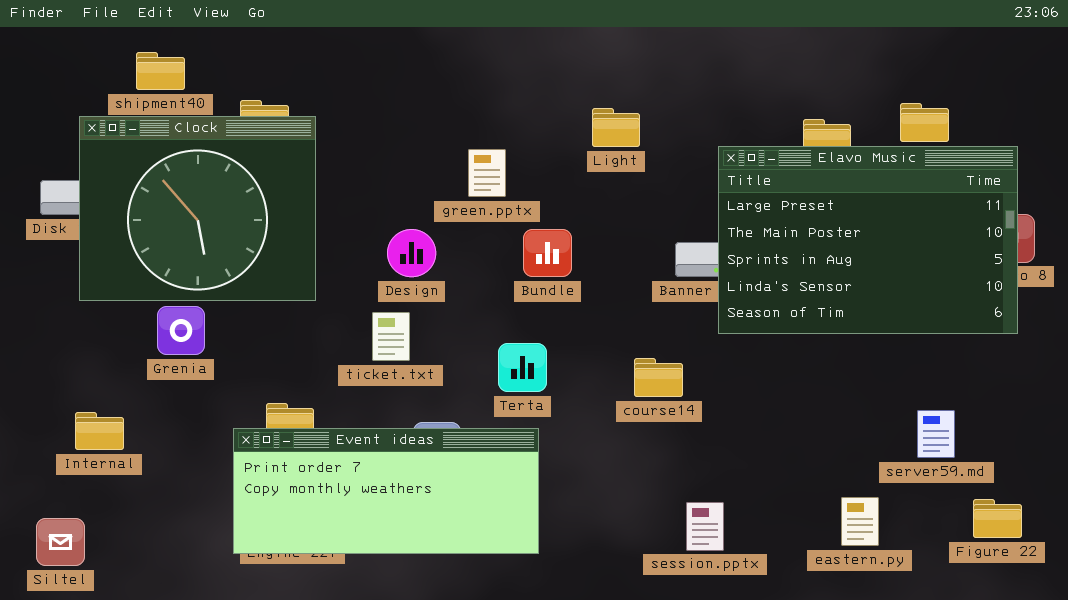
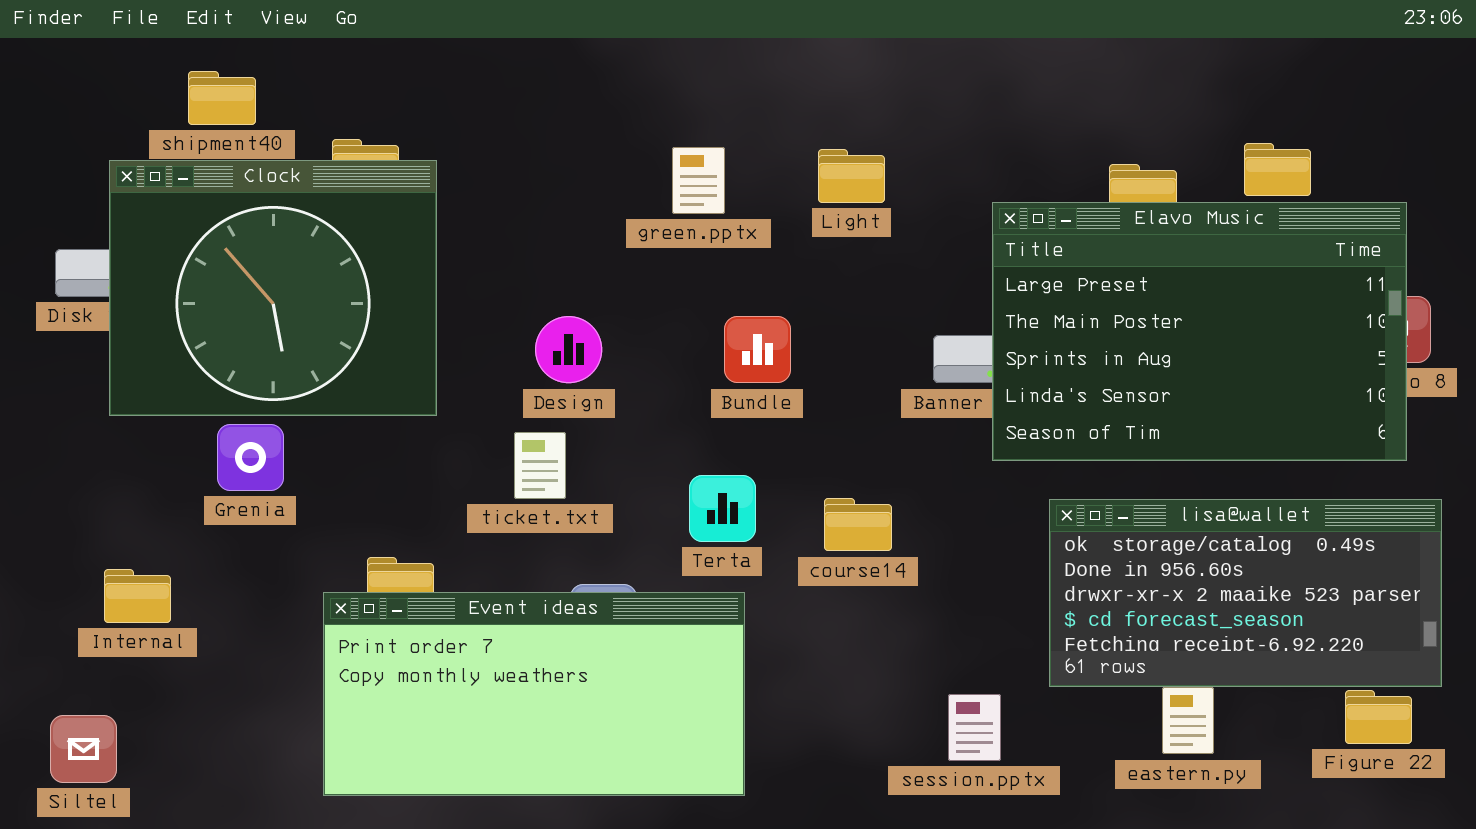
green.pptx: [468,149,506,197] -> [672,147,725,214], moved
course14: [634,358,683,397] -> [824,498,892,551], moved
lisa@wallet: none -> [1049,499,1442,687], opened
Event ideas: [233,428,539,554] -> [323,592,745,796], resized

